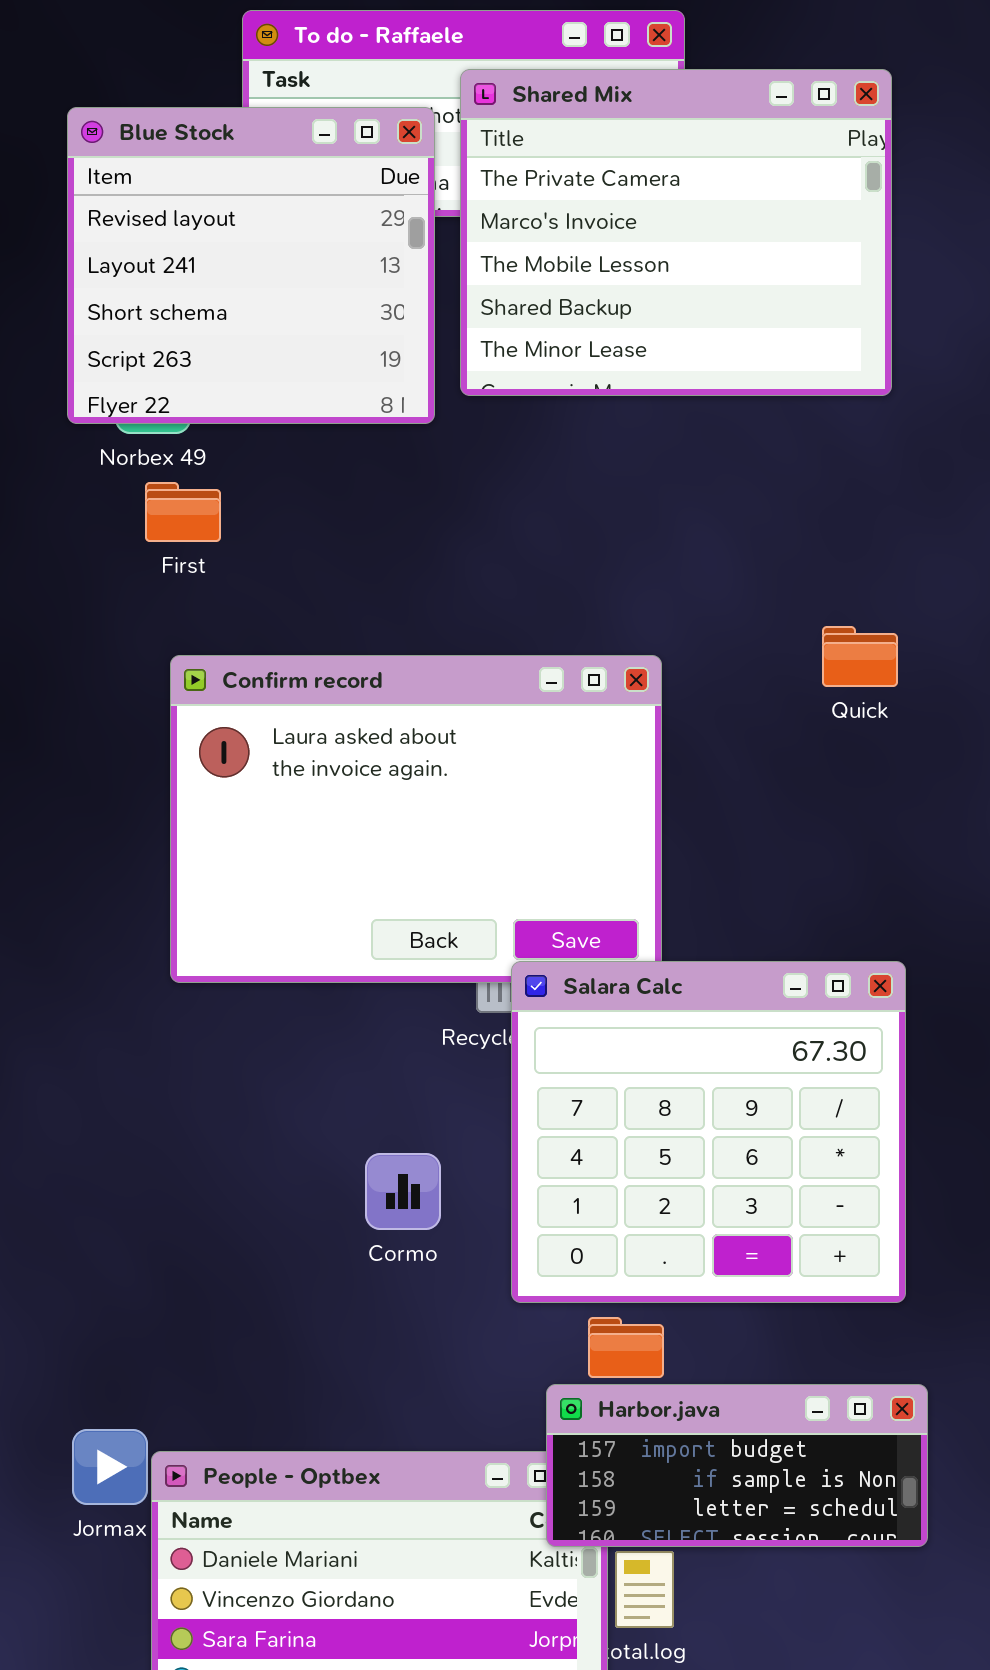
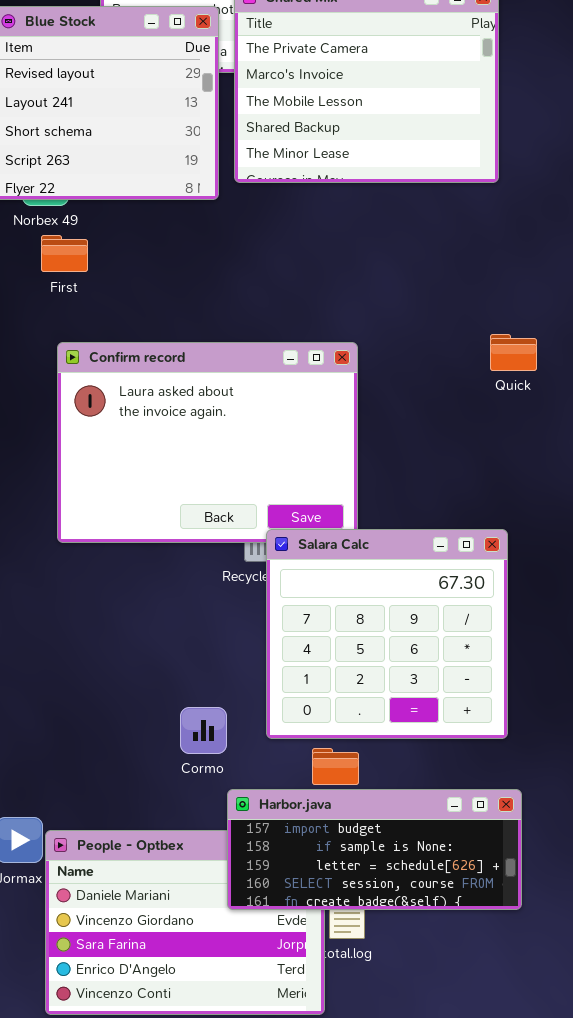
Quick: [822,626,898,687] -> [490,334,537,371], moved
Cormo: [365,1153,441,1230] -> [180,707,227,754], moved
Harbor.java: [546,1384,928,1547] -> [227,789,522,910], resized

